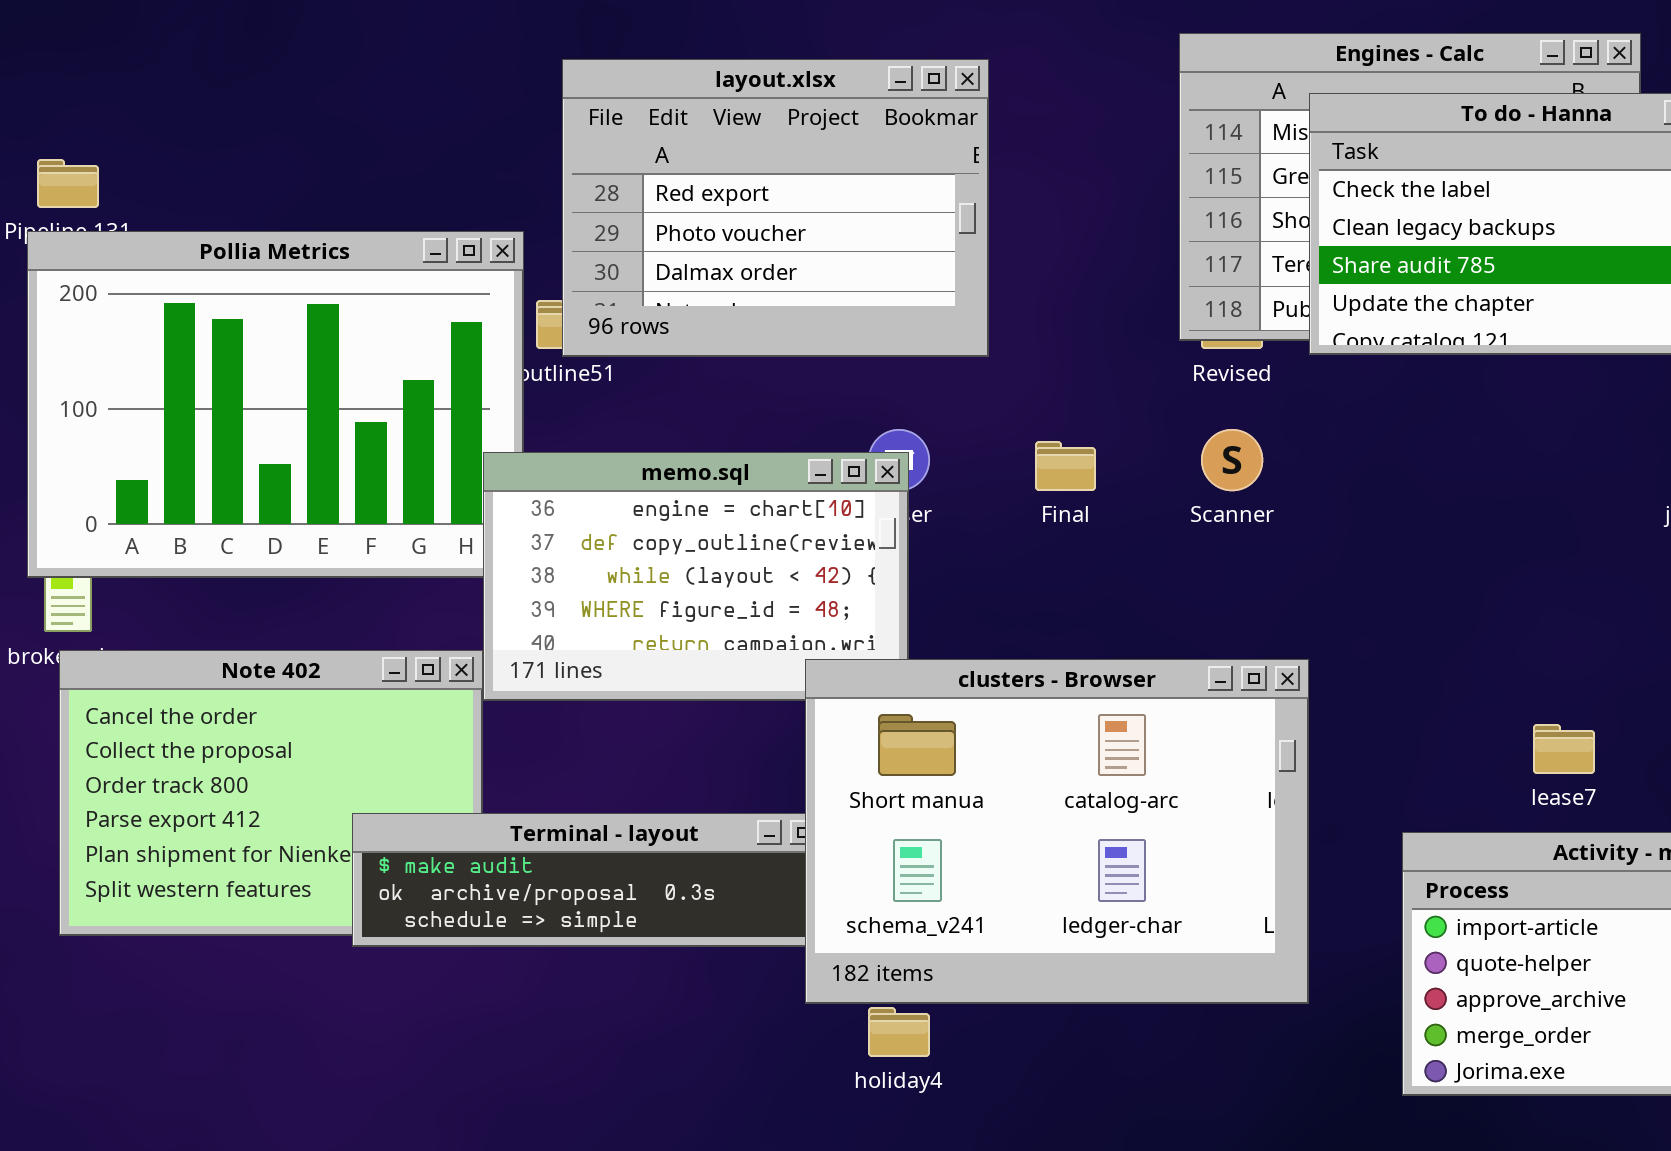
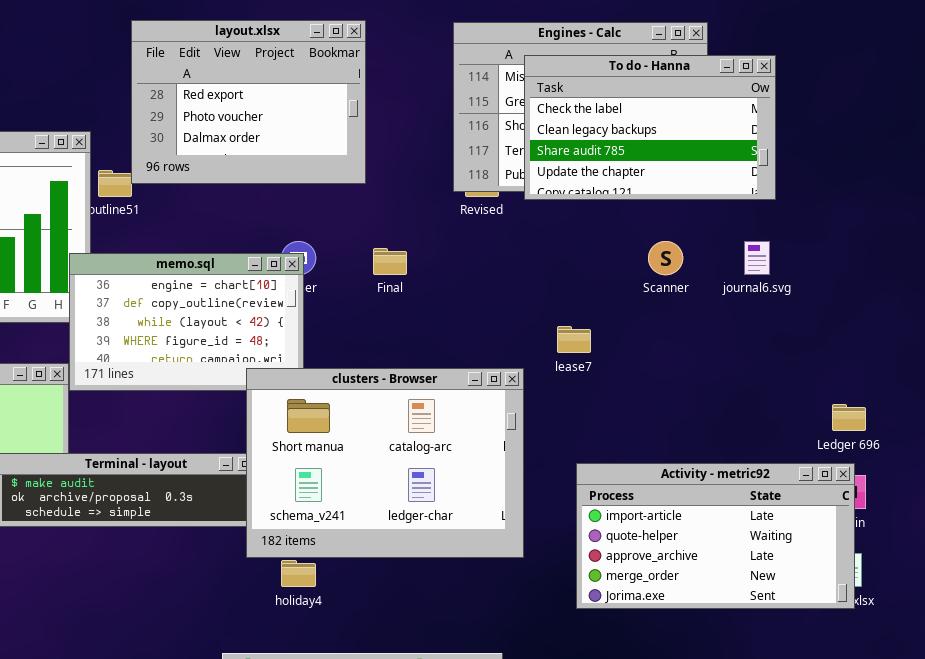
layout.xlsx: [562,59,989,357] -> [131,20,366,184], moved
Scanner: [1201,429,1263,491] -> [648,241,683,275], moved
lease7: [1533,724,1595,774] -> [557,326,591,353], moved

